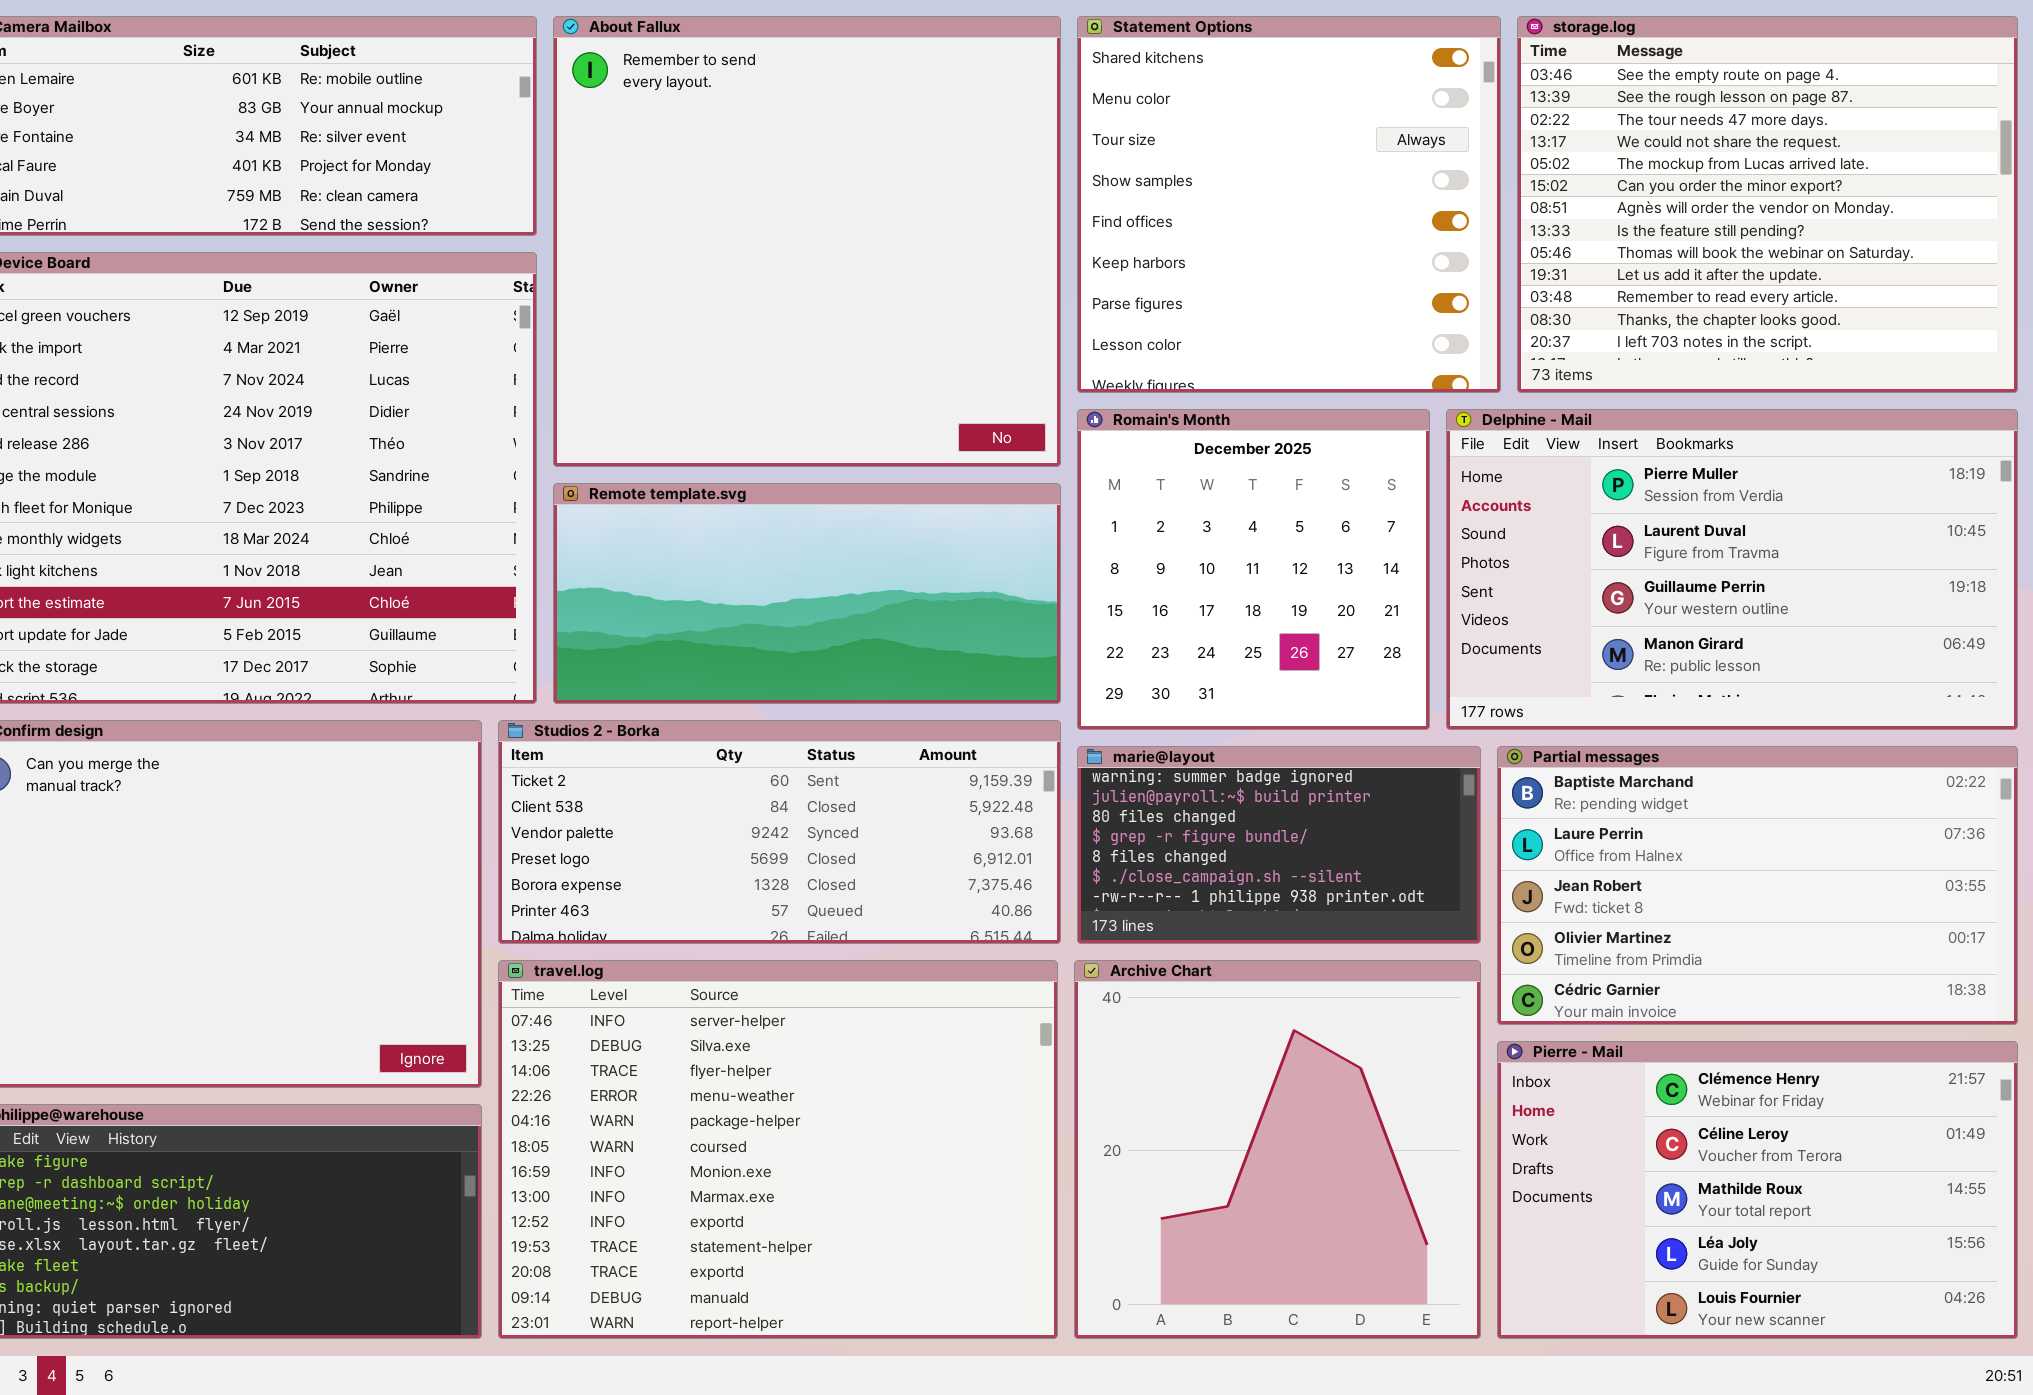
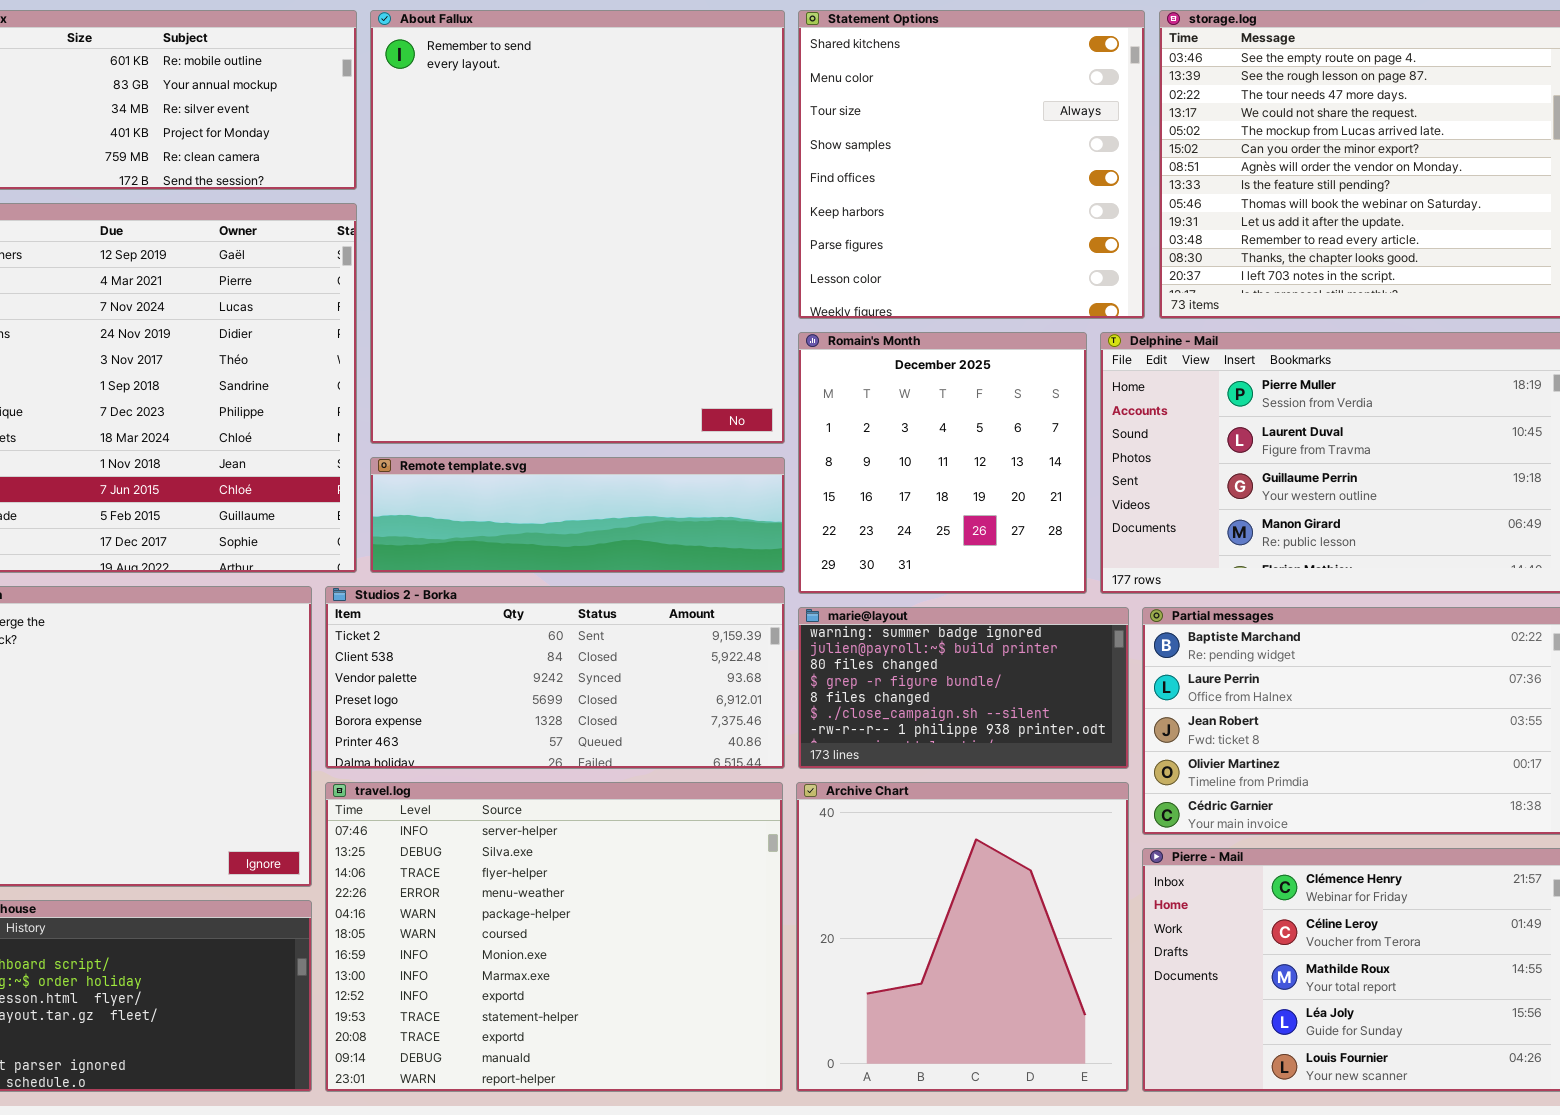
About Fallux: [553,16,1061,467] -> [370,10,785,444], resized
Remote template.svg: [553,483,1061,704] -> [370,457,785,573], resized

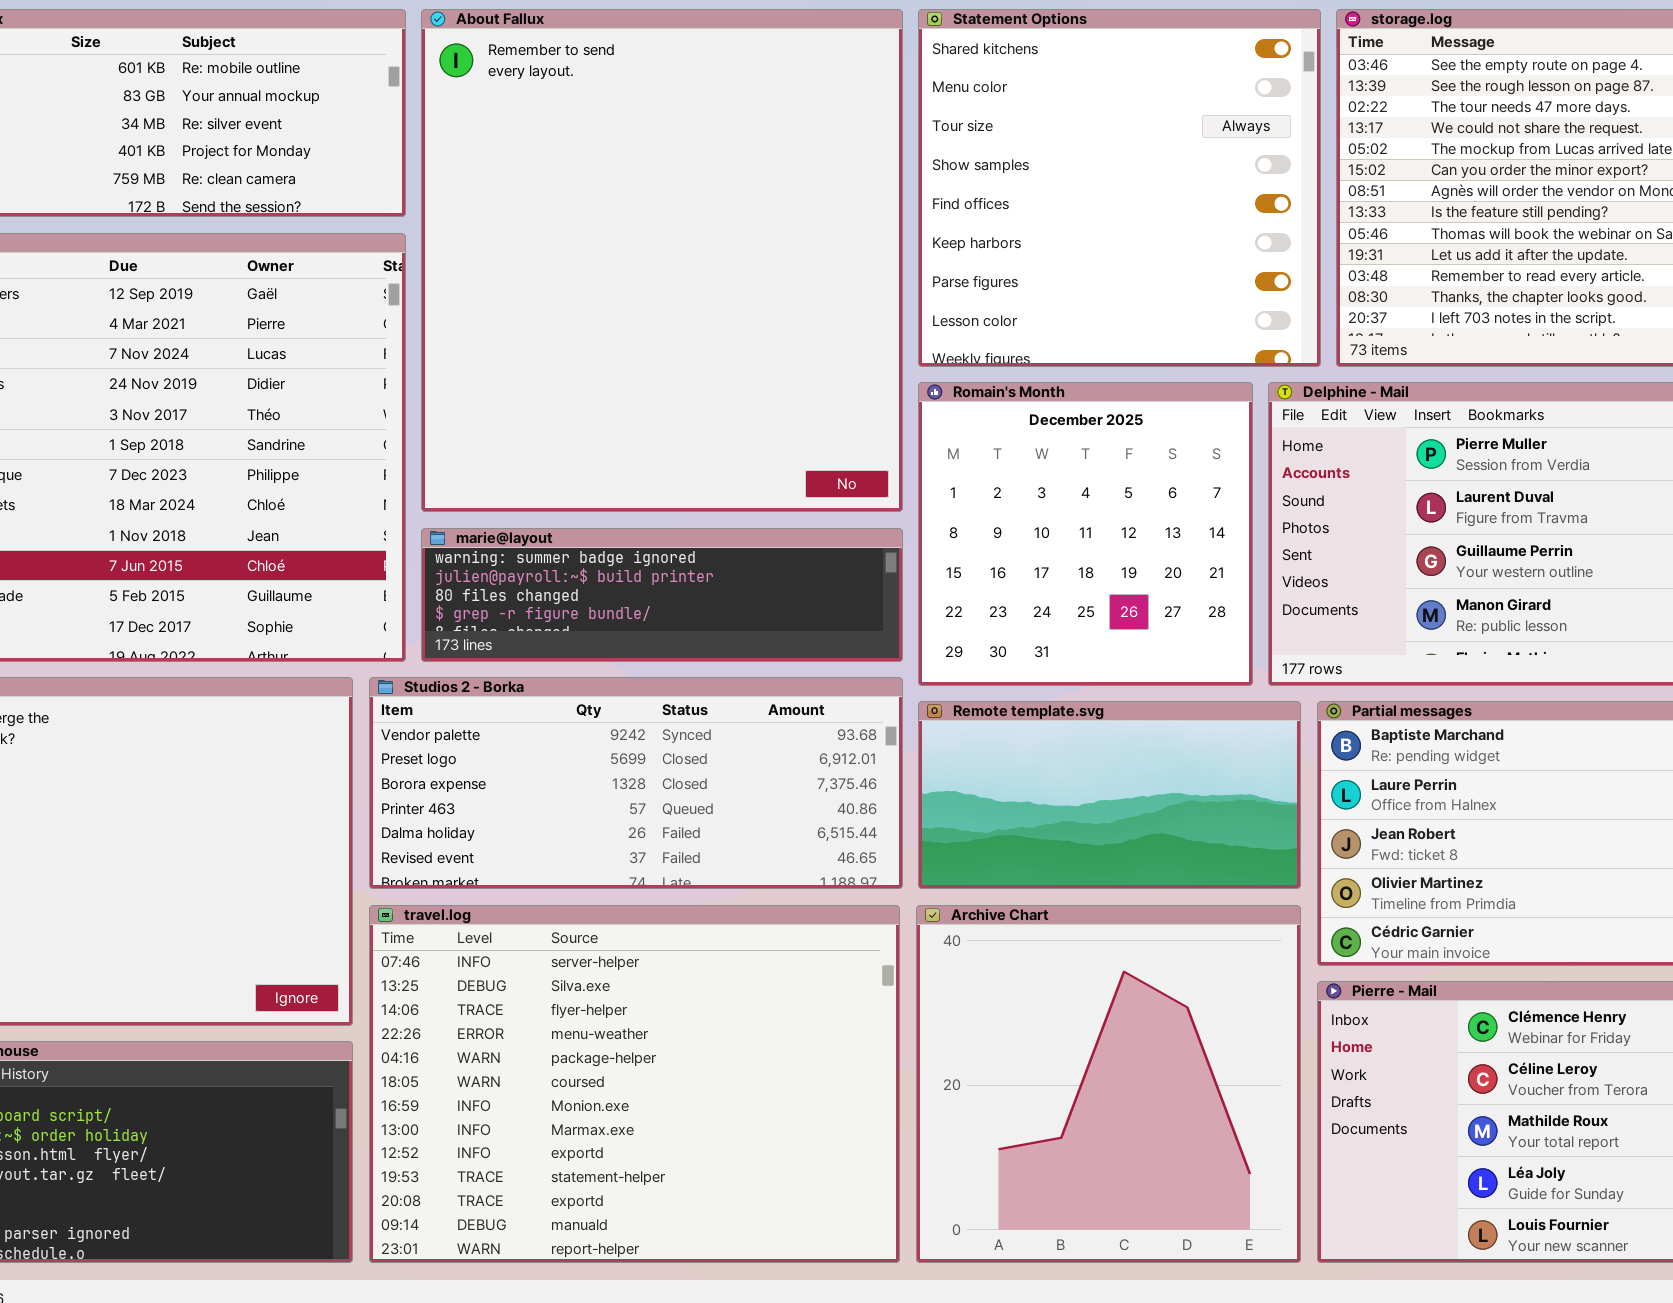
Remote template.svg: [370,457,785,573] -> [918,701,1301,889], moved, resized
Studios 2 - Borka: [325,586,785,769] -> [369,677,903,889], scrolled down 2 rows
marie@layout: [798,607,1129,769] -> [421,528,903,662], moved, resized

